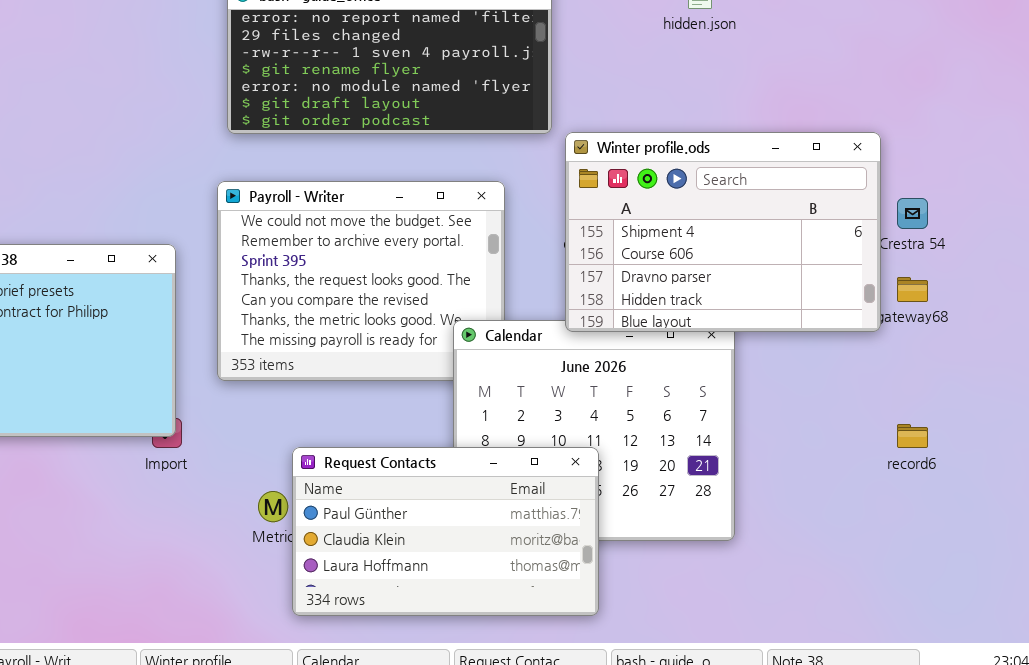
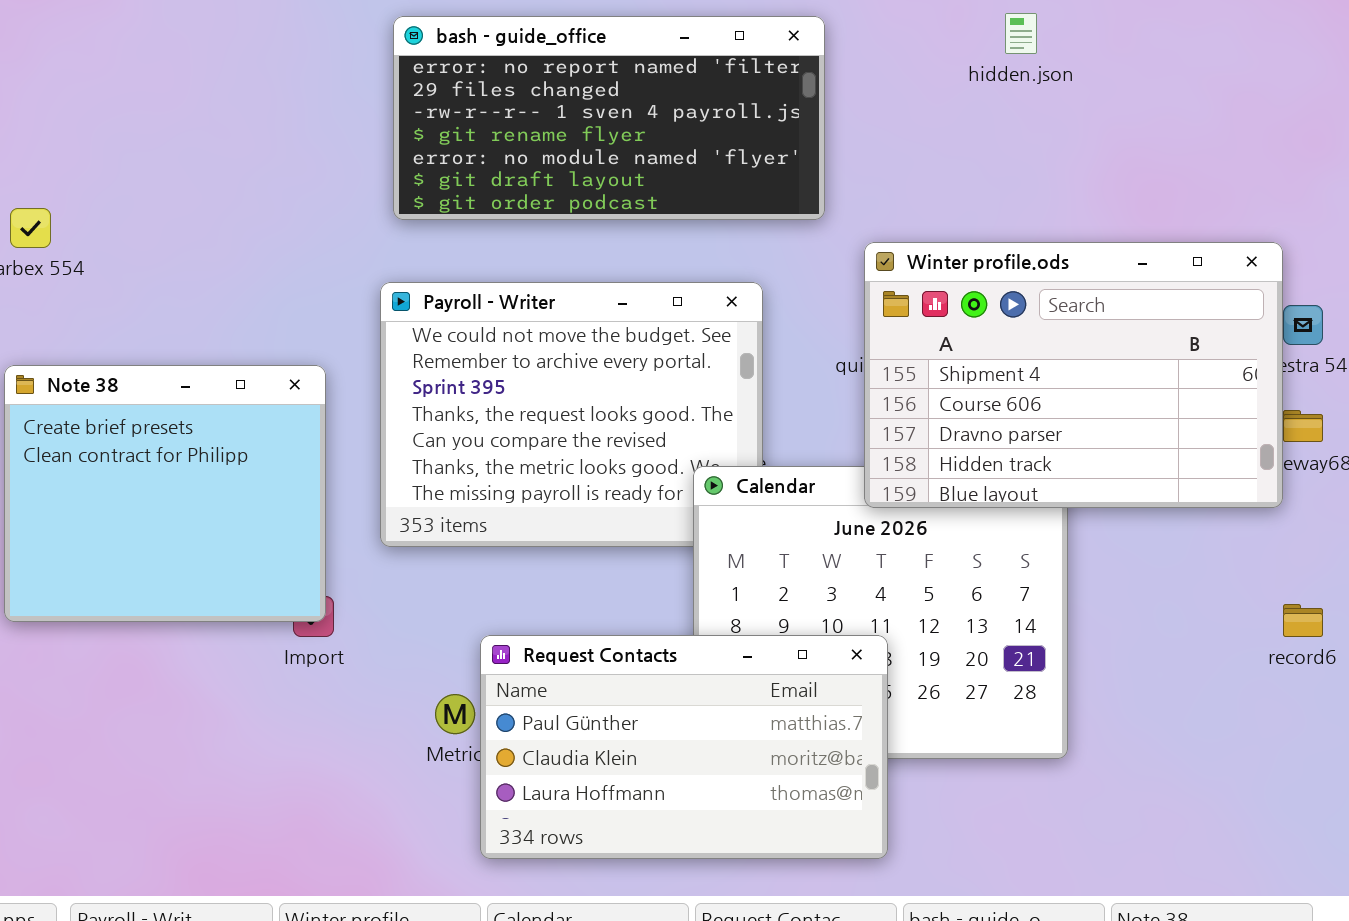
Winter profile.ods: [565,132,881,332] -> [864,242,1283,508], moved

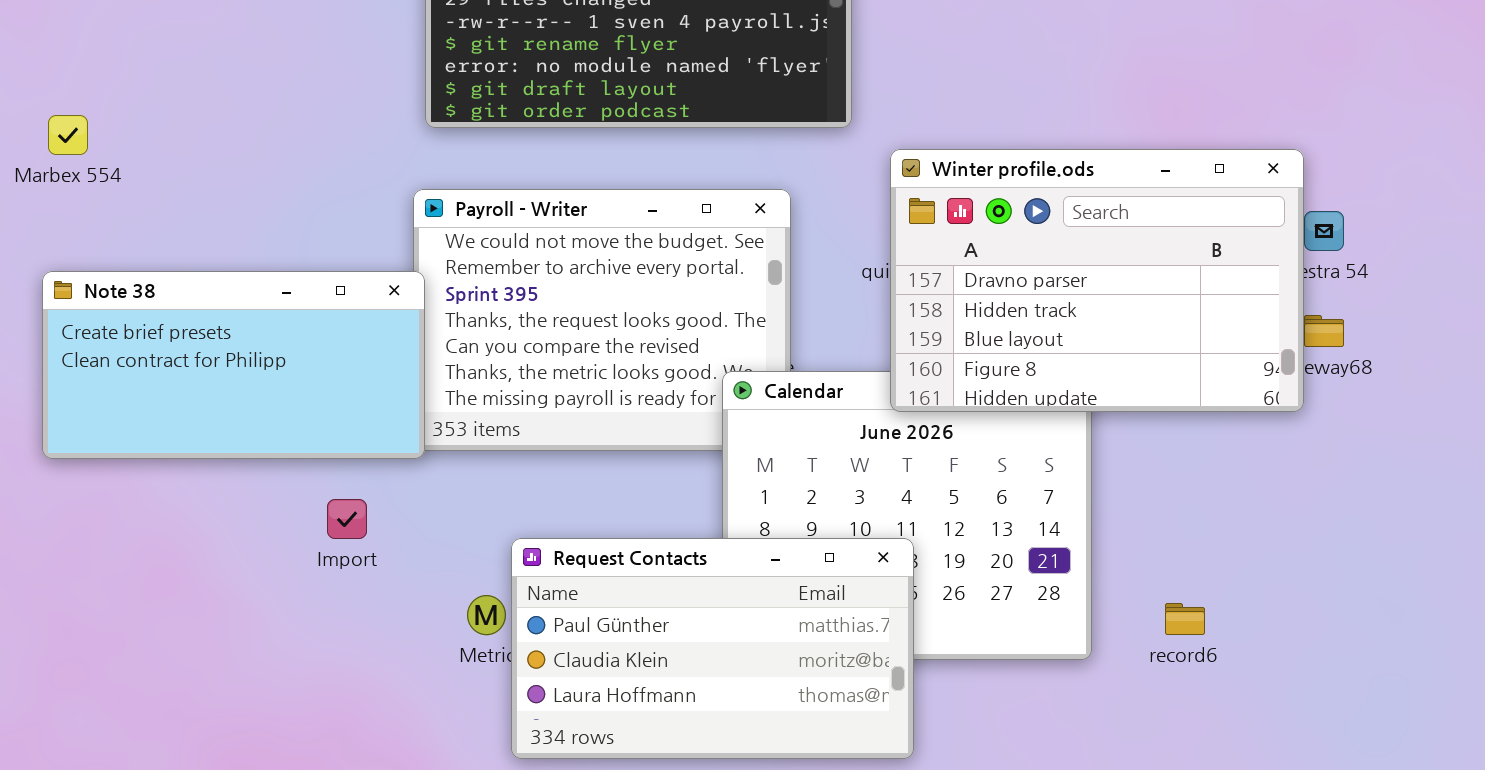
Winter profile.ods: [864,242,1283,508] -> [890,149,1304,412], scrolled down 2 rows
Note 38: [4,365,326,622] -> [42,271,425,459], resized
record6: [1283,604,1323,637] -> [1165,603,1205,635], moved

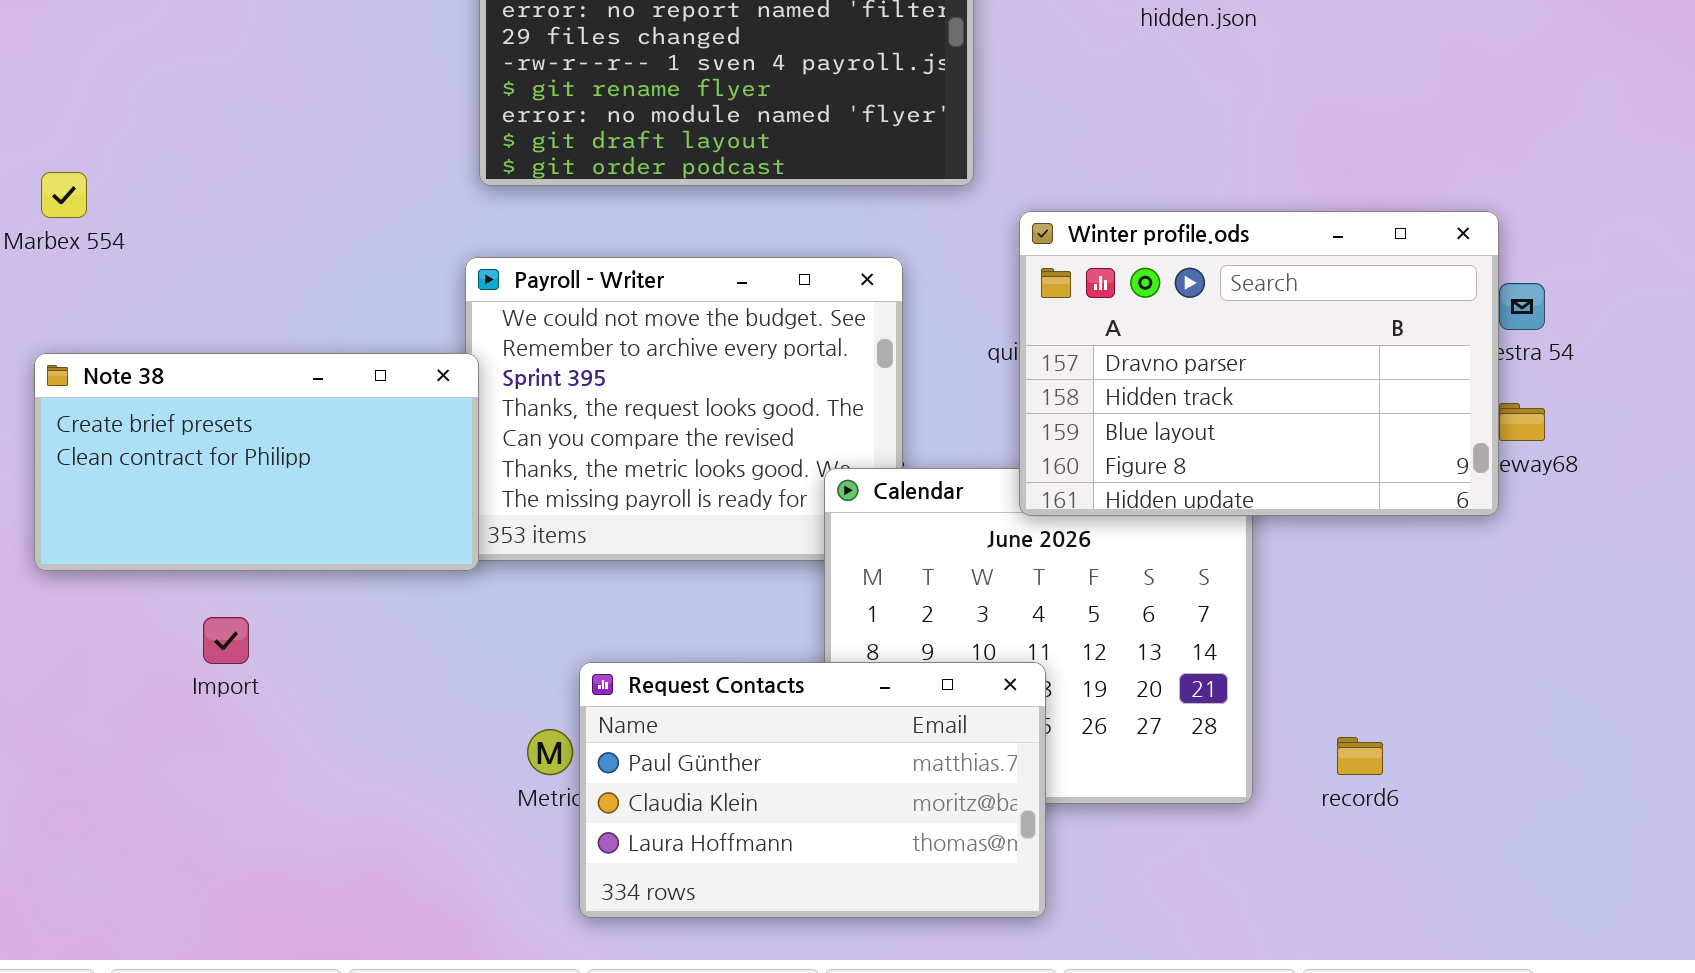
Import: [327,499,367,539] -> [203,617,249,664], moved

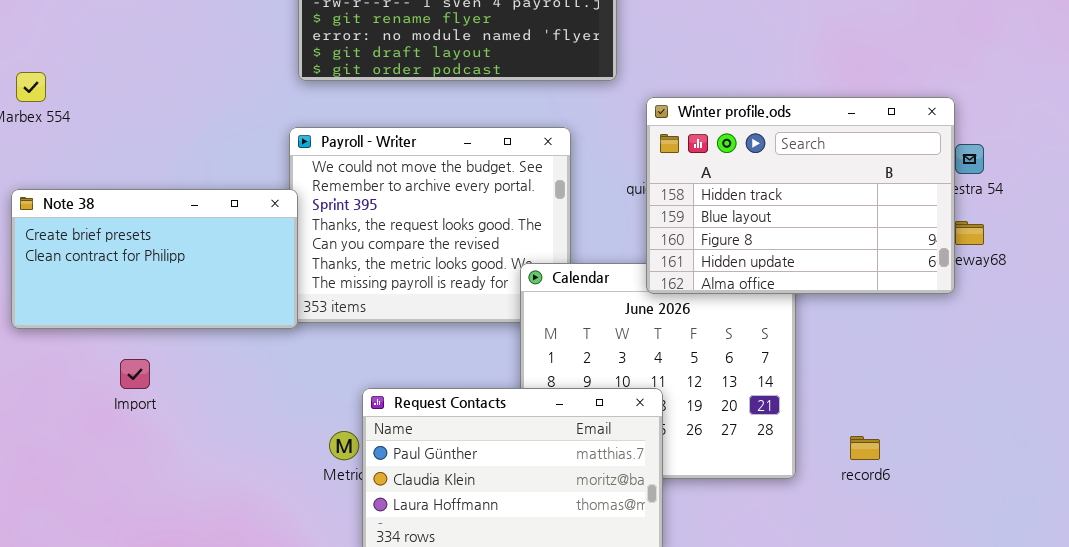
Winter profile.ods: [1019,211,1499,516] -> [646,97,955,294], scrolled down 1 row

